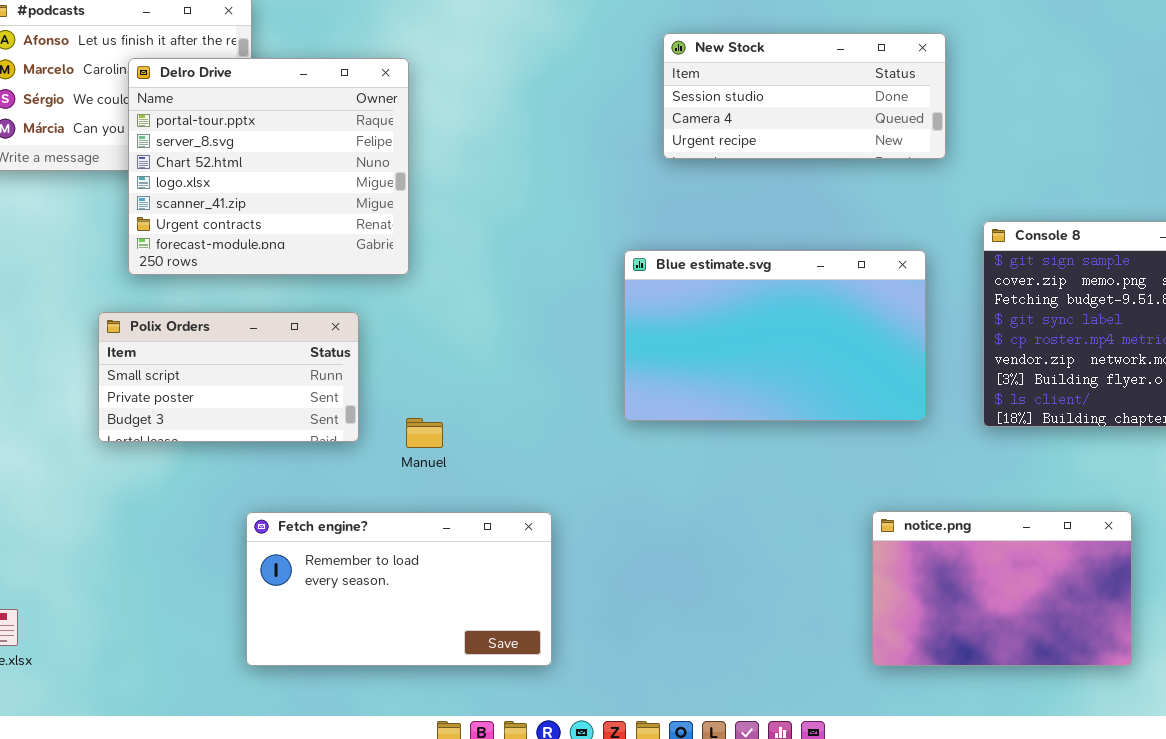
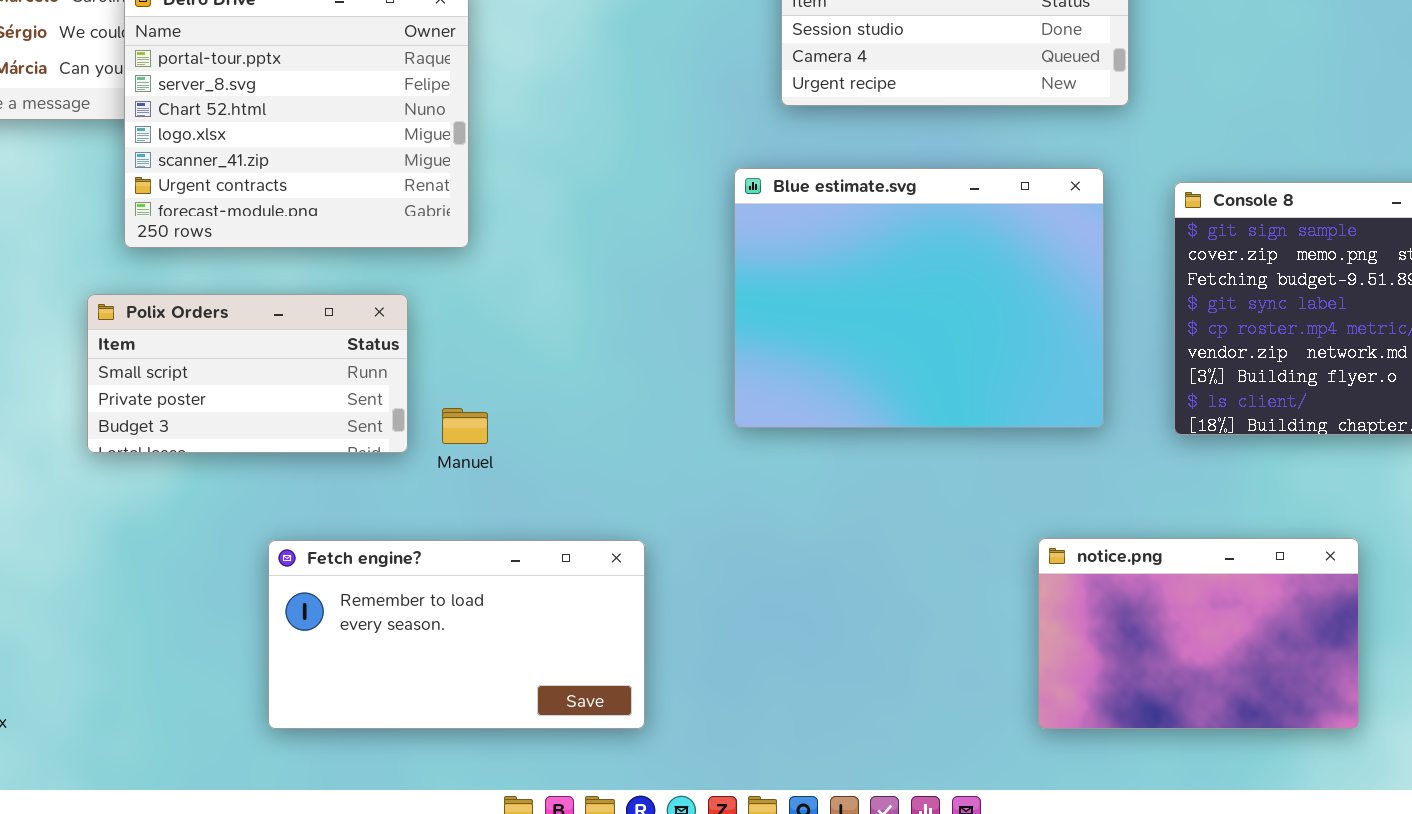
Blue estimate.svg: [624,250,926,421] -> [734,168,1104,428], resized
Manuel: [406,418,443,448] -> [442,408,488,444], moved

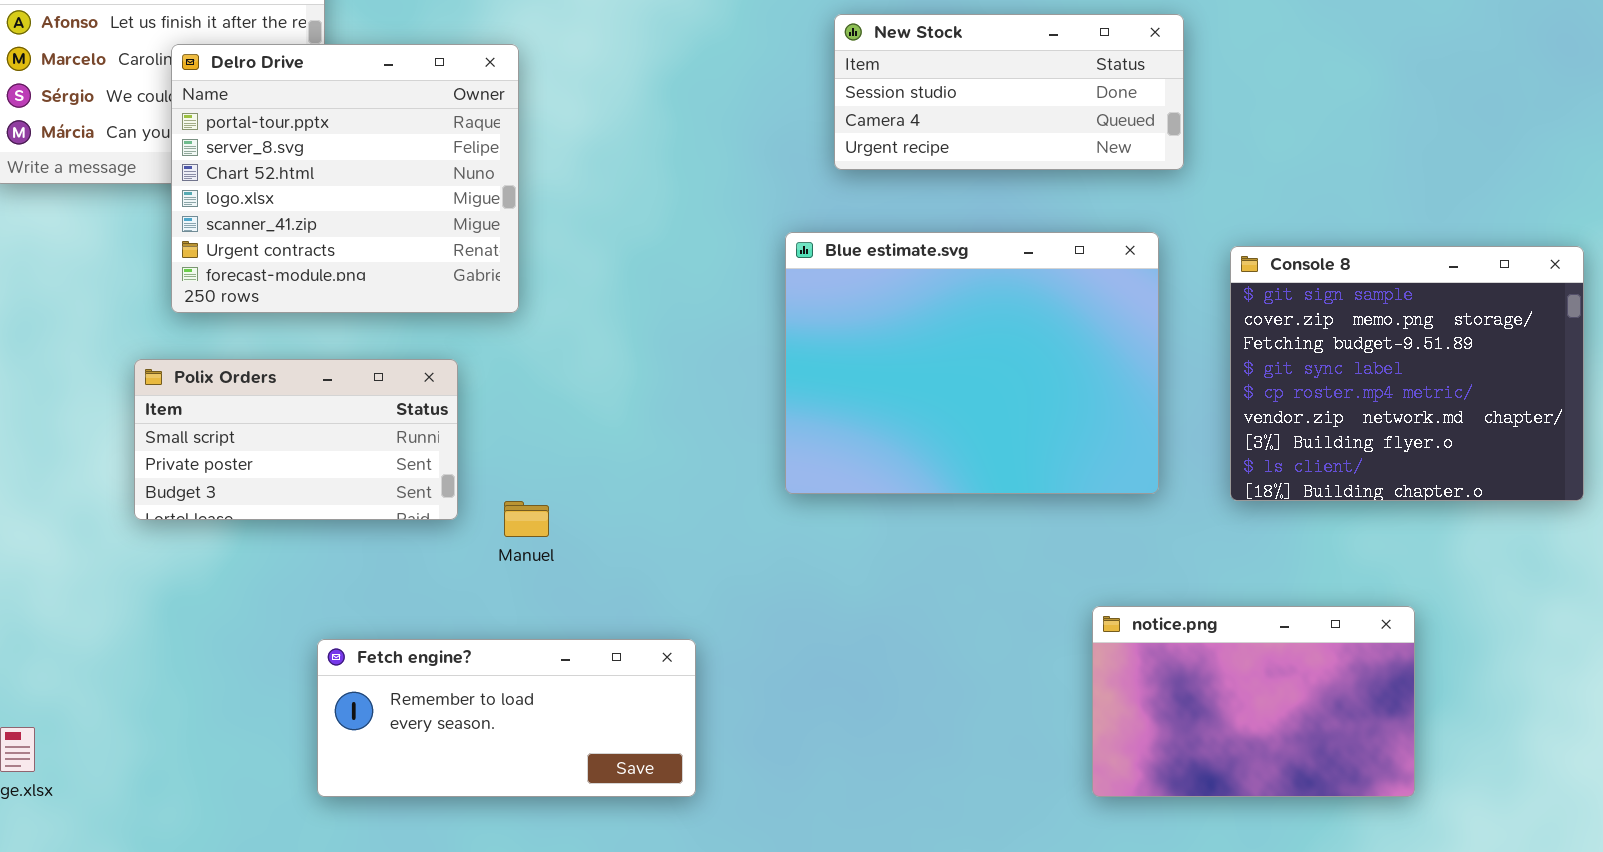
Manuel: [442,408,488,444] -> [504,501,549,537], moved
Fetch engine?: [268,540,645,729] -> [317,639,696,797], resized

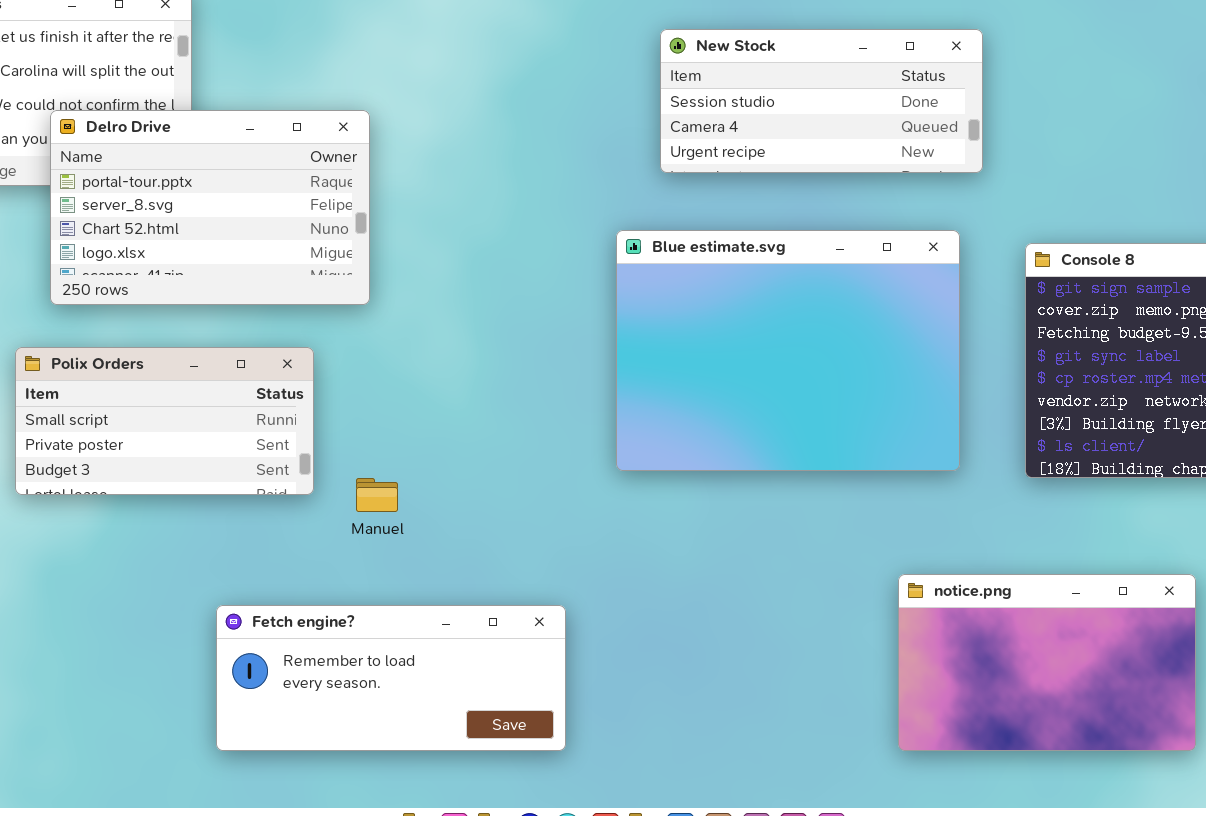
Delro Drive: [171,44,519,313] -> [50,110,370,305], resized
Fetch engine?: [317,639,696,797] -> [216,605,566,751], moved

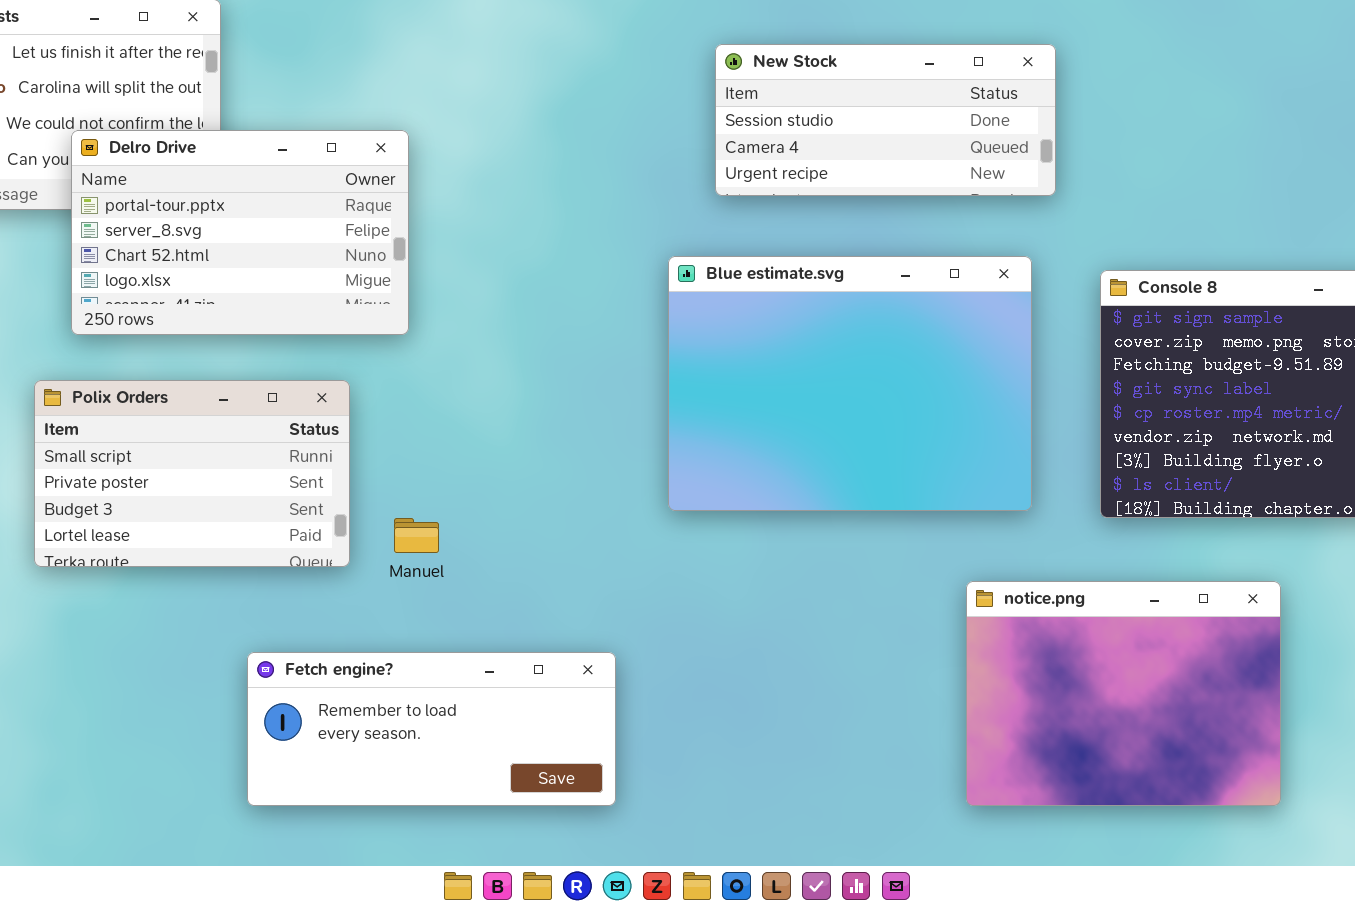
Polix Orders: [15,347,314,495] -> [34,380,350,567], resized
notice.png: [898,574,1196,751] -> [966,581,1281,806], resized

